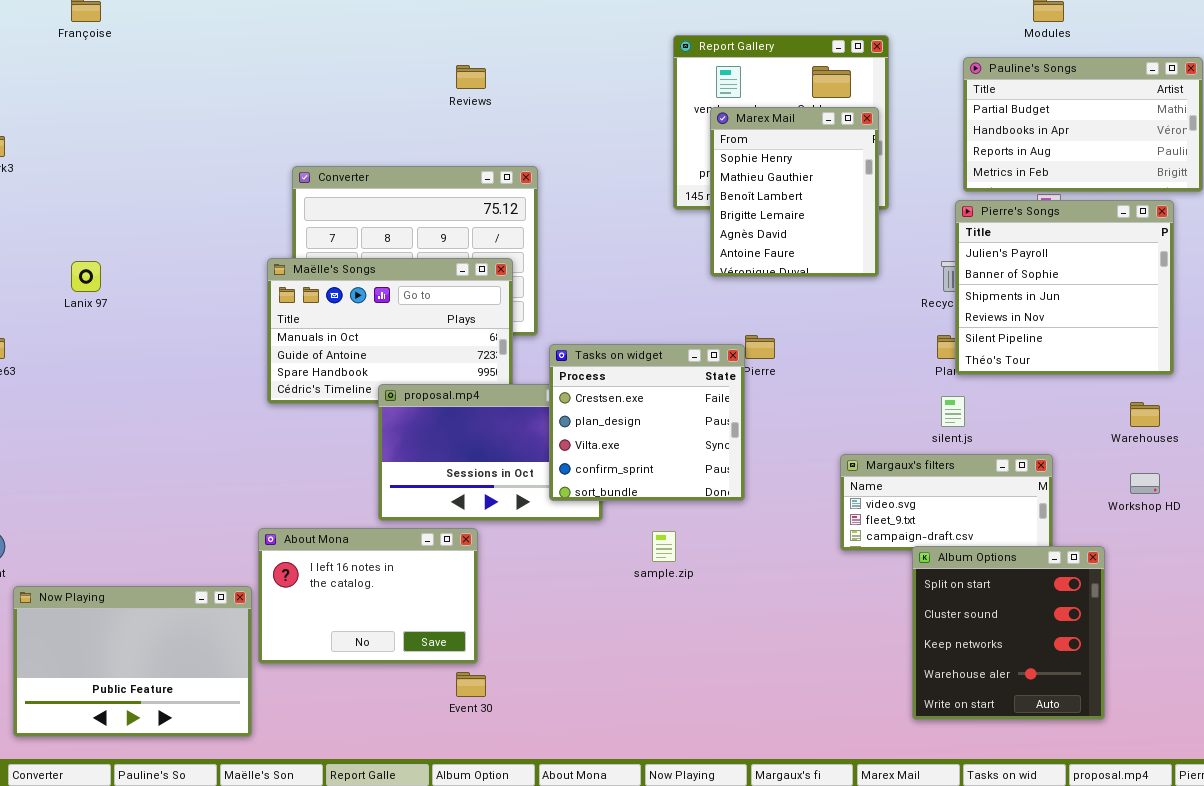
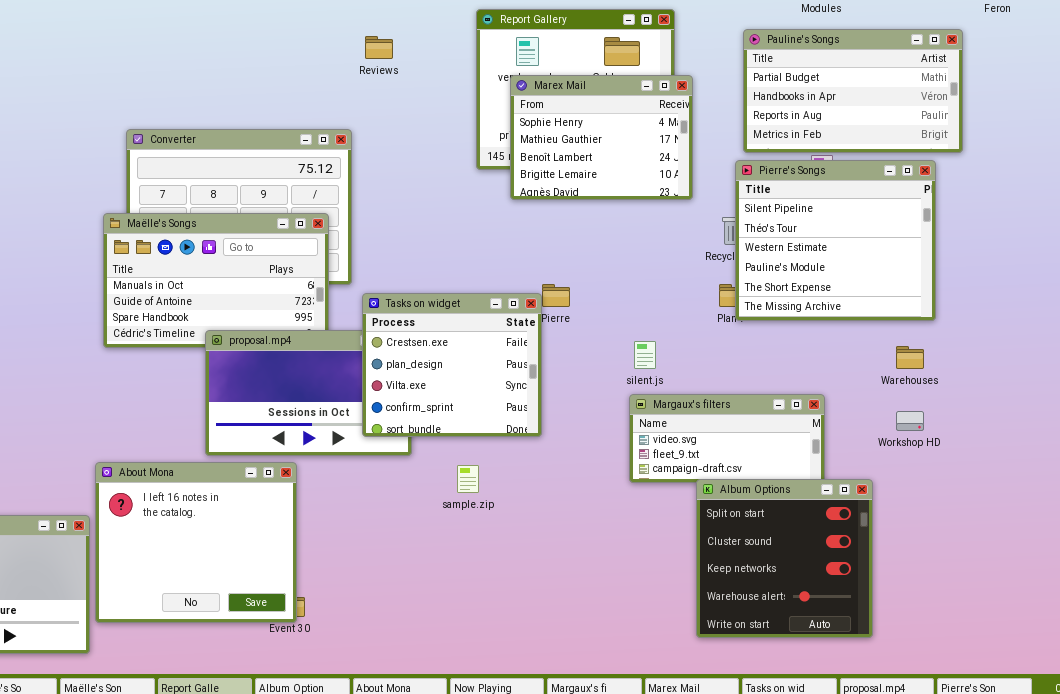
Reviews: [456,65,486,89] -> [365,36,393,59], moved
Marex Mail: [710,107,879,277] -> [510,75,693,200], resized
Pierre's Songs: [955,200,1174,375] -> [735,160,936,321], scrolled down 4 rows
silent.js: [941,396,965,427] -> [634,341,656,369], moved
About Mona: [258,528,478,664] -> [95,462,297,623], resized

